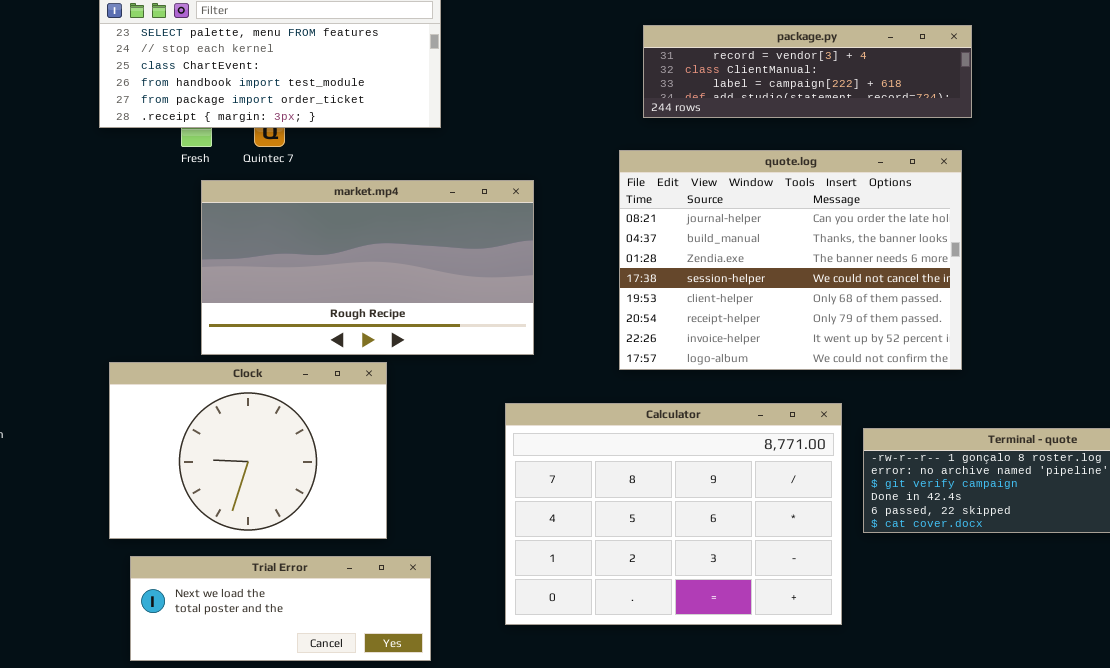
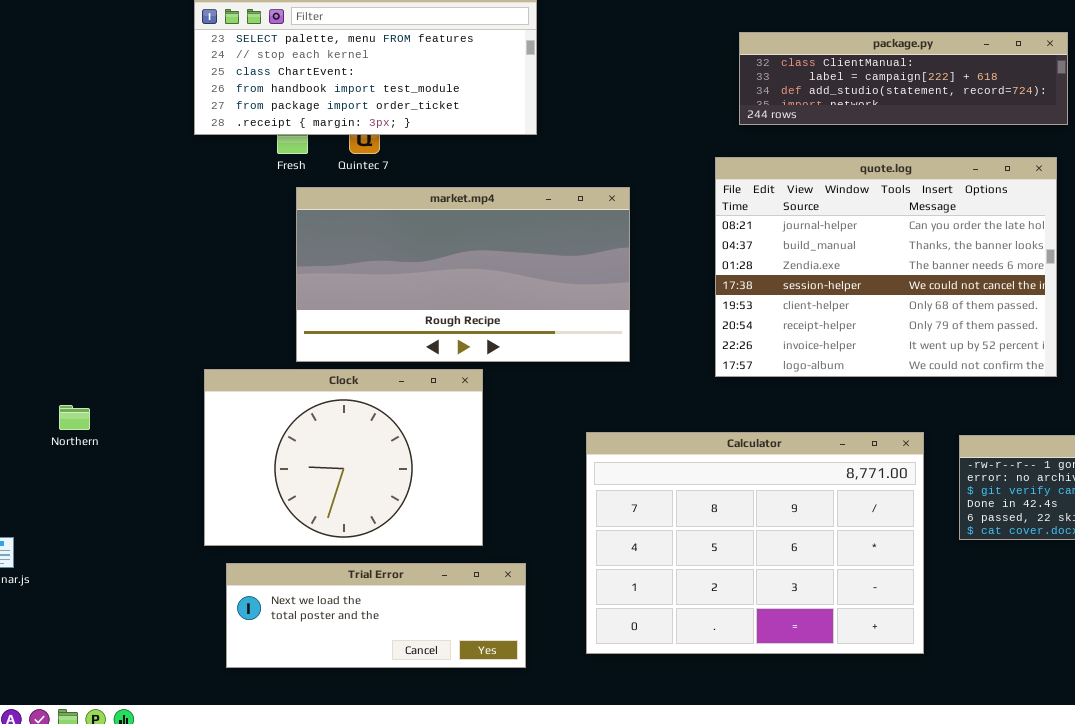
package.py: [643,25,972,118] -> [739,32,1068,125], scrolled down 1 row
Calculator: [505,403,842,625] -> [586,432,924,654], moved

